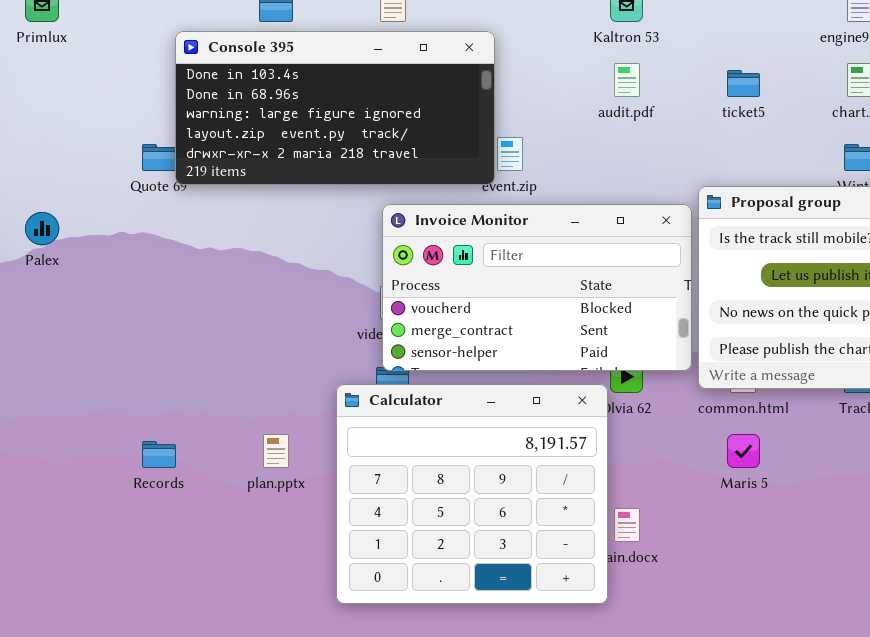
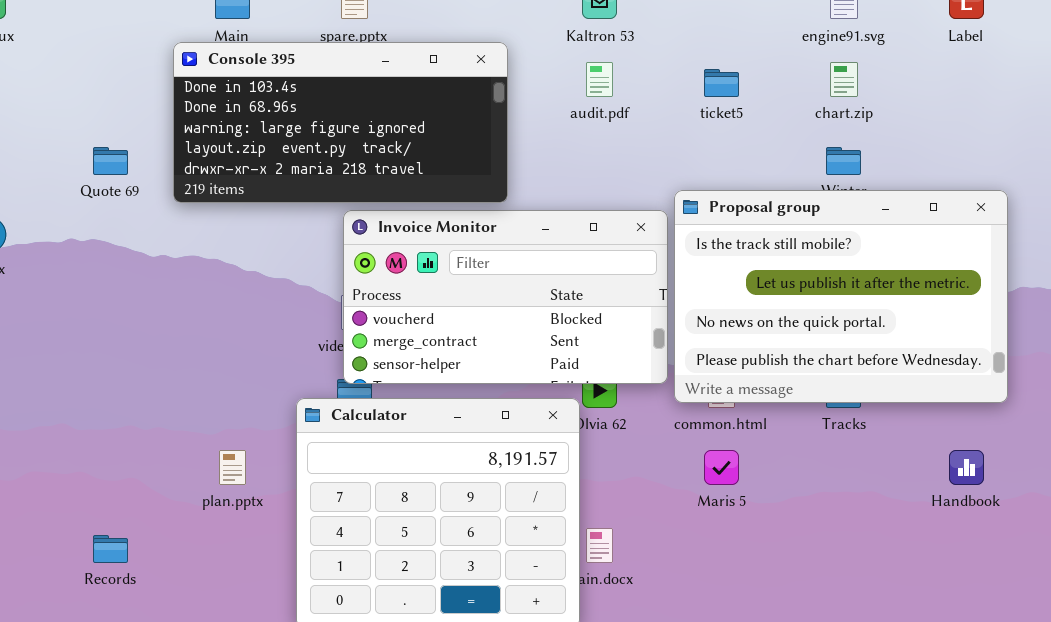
Console 395: [175,31,495,185] -> [173,42,508,203], moved
Records: [142,441,176,468] -> [93,535,128,563], moved

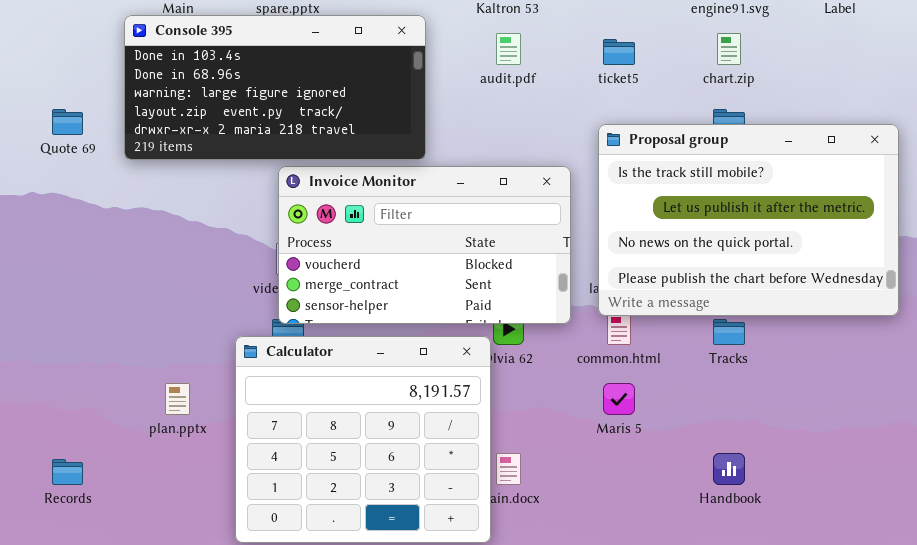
Proposal group: [674,190,1008,403] -> [598,124,899,316], moved
Handbook: [949,450,984,485] -> [713,453,745,485], moved

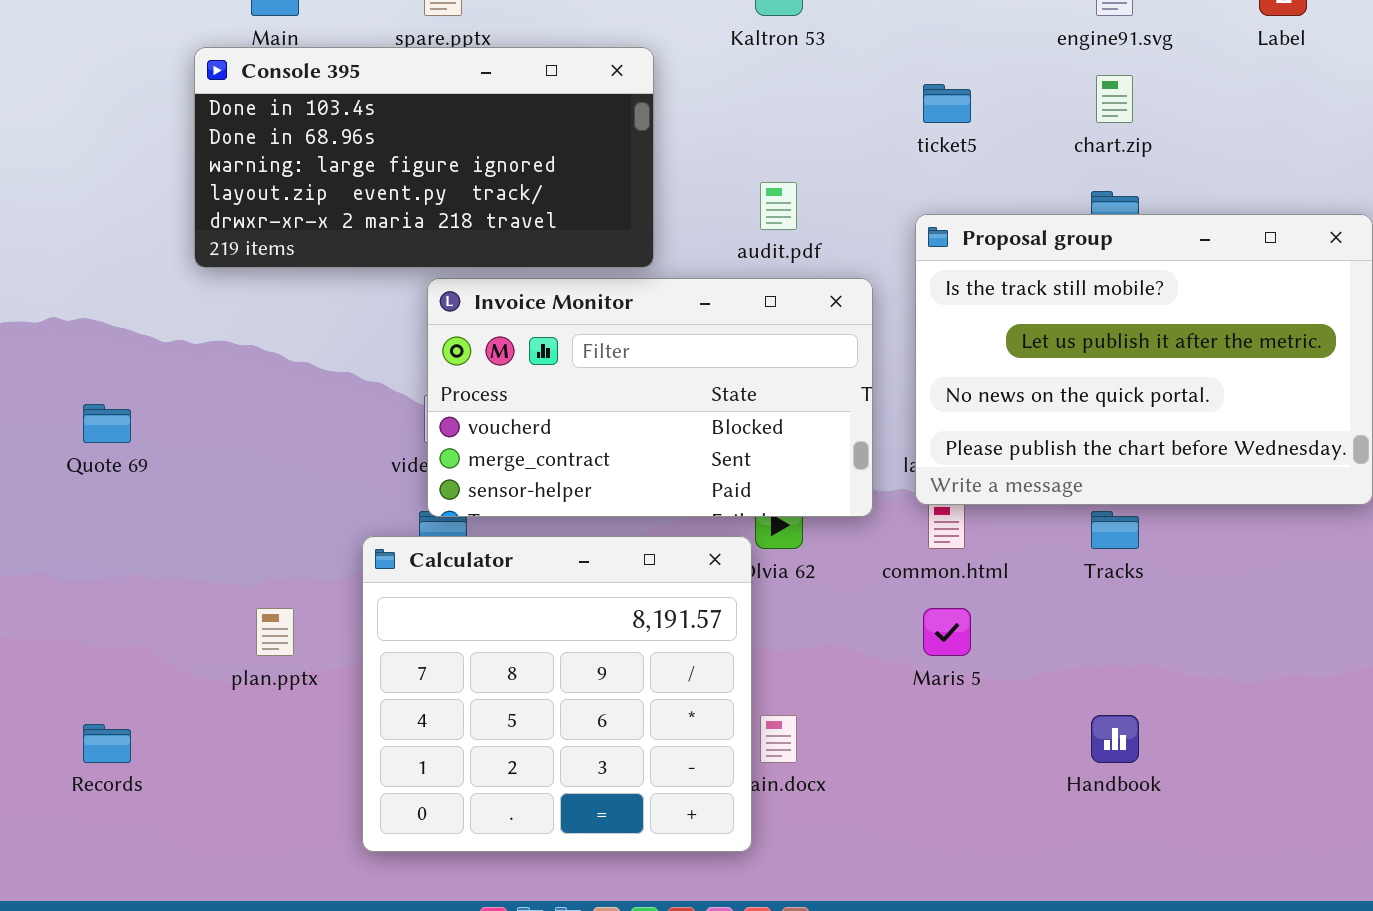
audit.pdf: [496,33,521,65] -> [760,182,797,230], moved
Quote 69: [52,109,83,135] -> [83,404,131,443], moved

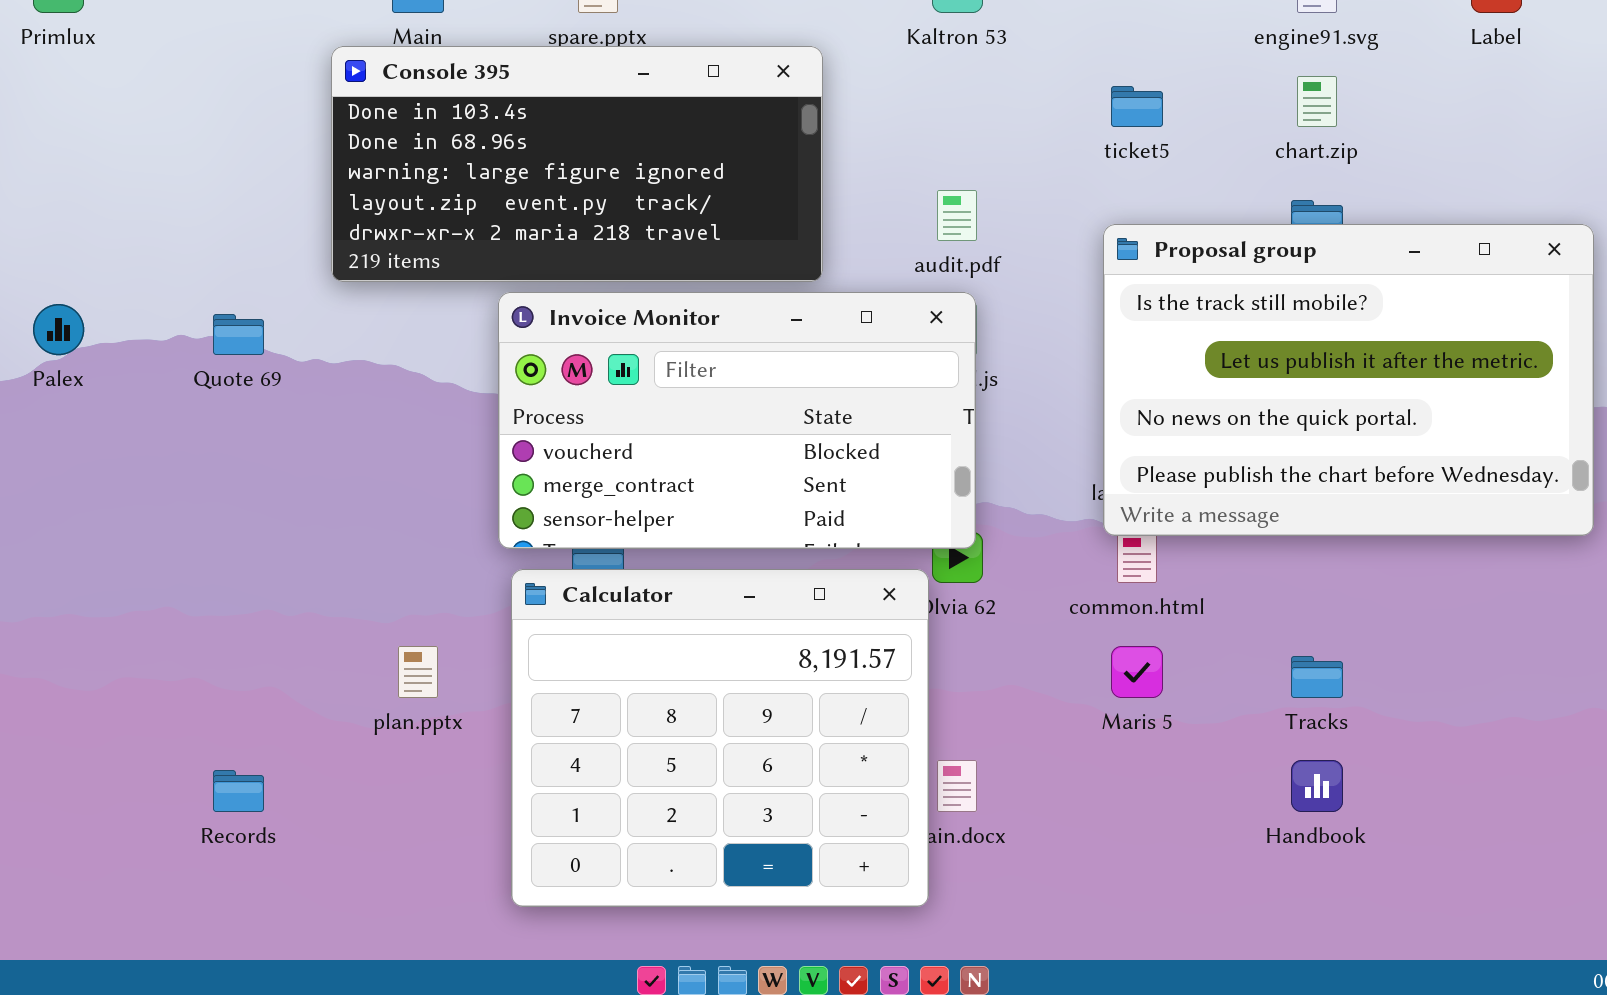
Invoice Monitor: [427,278,873,517] -> [498,292,976,549], moved
Quote 69: [83,404,131,443] -> [213,314,264,355], moved
Tracks: [1091,511,1139,549] -> [1291,656,1343,698], moved

